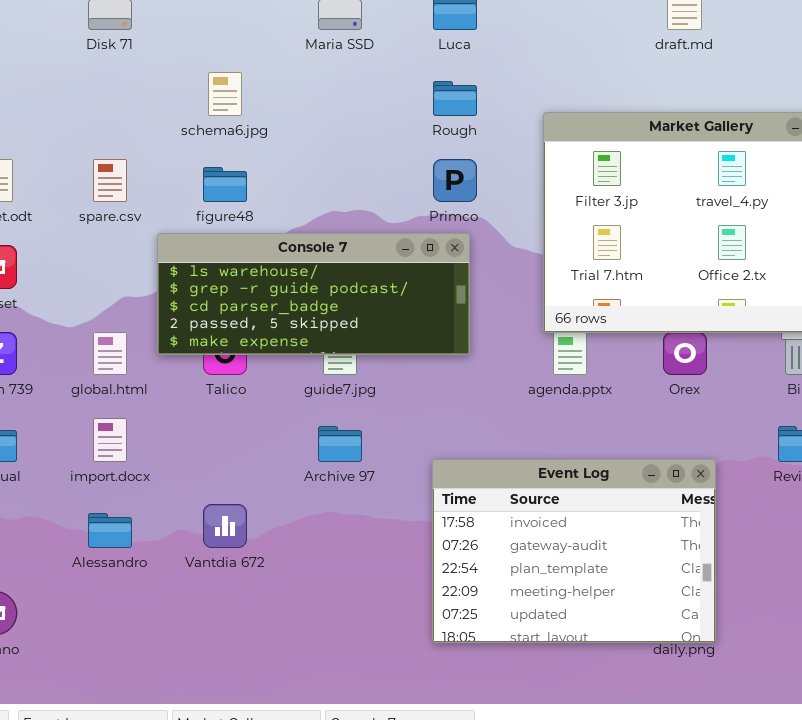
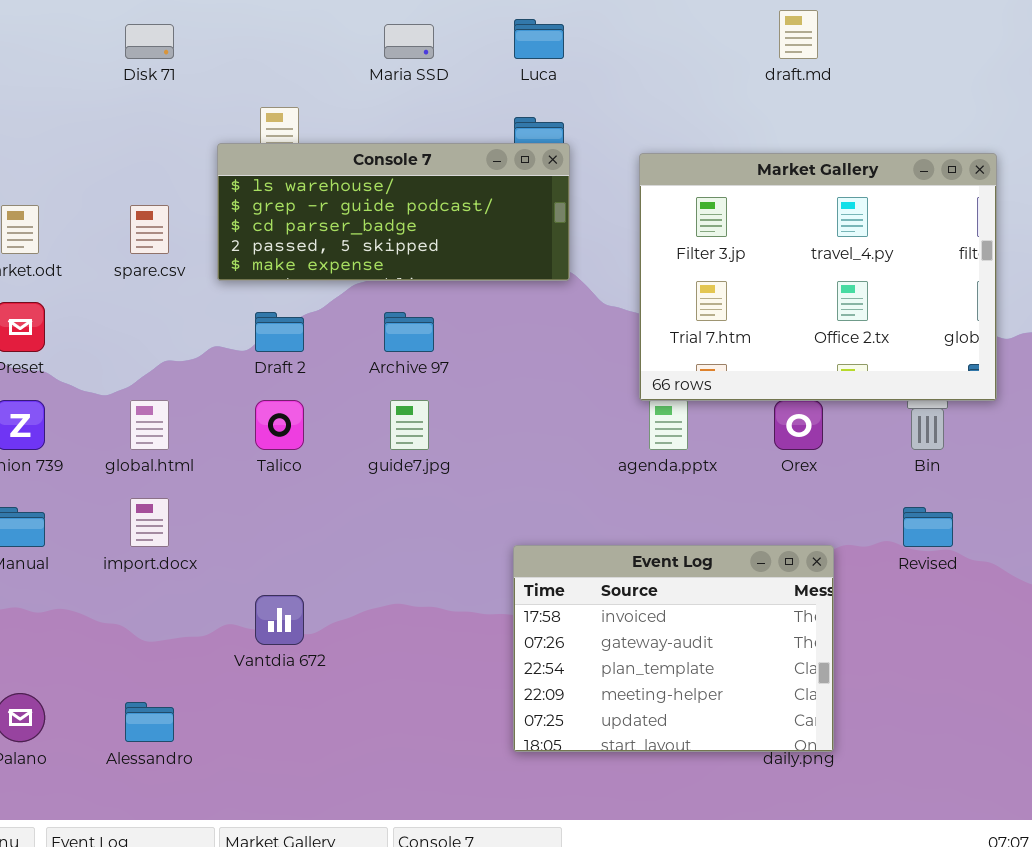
Console 7: [157,233,470,355] -> [217,143,570,281], moved
Archive 97: [318,426,362,462] -> [384,312,434,352], moved
Alessandro: [88,513,132,548] -> [125,702,174,742], moved

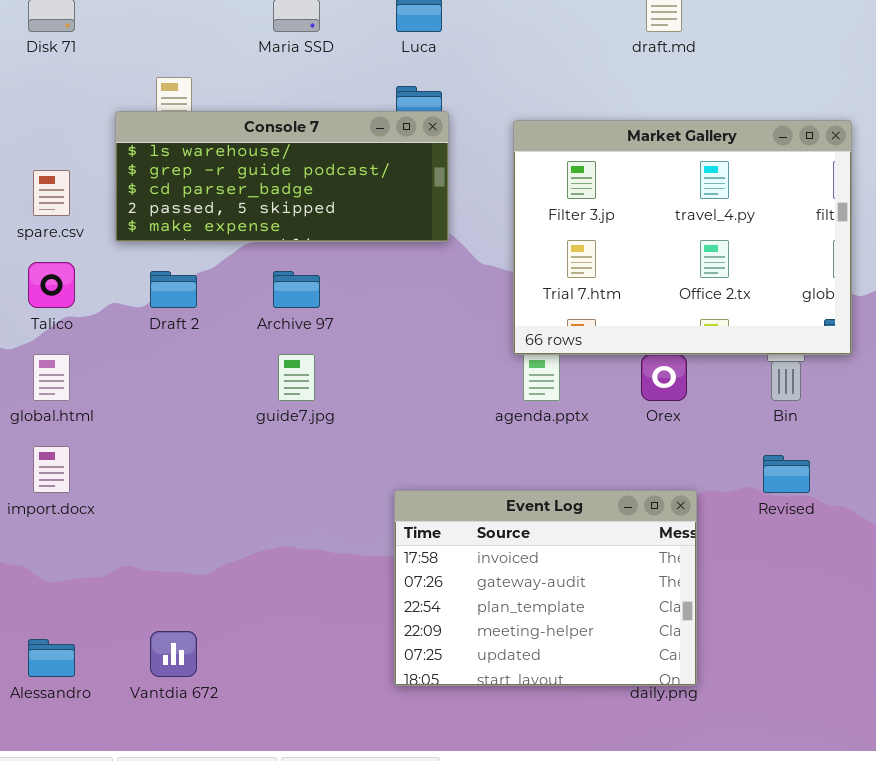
Talico: [255,400,304,450] -> [28,262,75,308], moved
Vantdia 672: [255,595,304,645] -> [150,631,197,677], moved

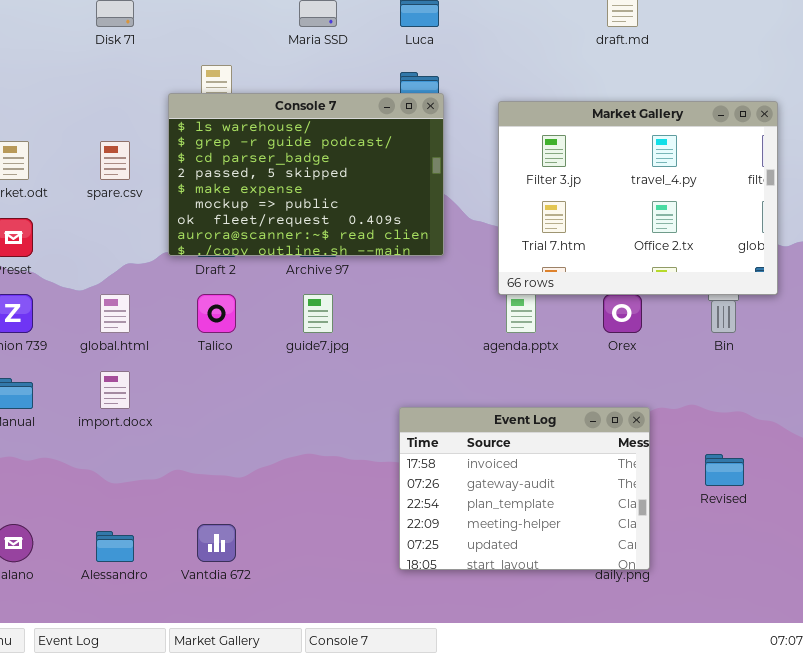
Console 7: [115,111,449,242] -> [168,93,444,256], resized
Talico: [28,262,75,308] -> [197,294,236,333], moved
Revised: [763,455,810,493] -> [705,454,744,486], moved

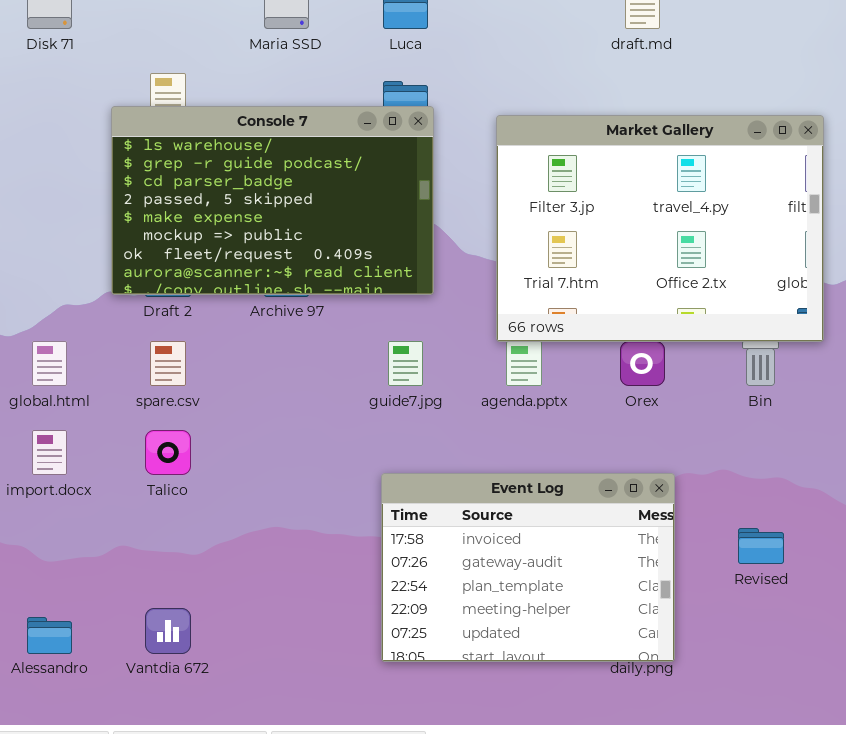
spare.csv: [100,141,130,180] -> [150,341,186,386], moved
Talico: [197,294,236,333] -> [145,430,191,475], moved
guide7.jpg: [303,294,333,333] -> [388,341,423,386], moved

